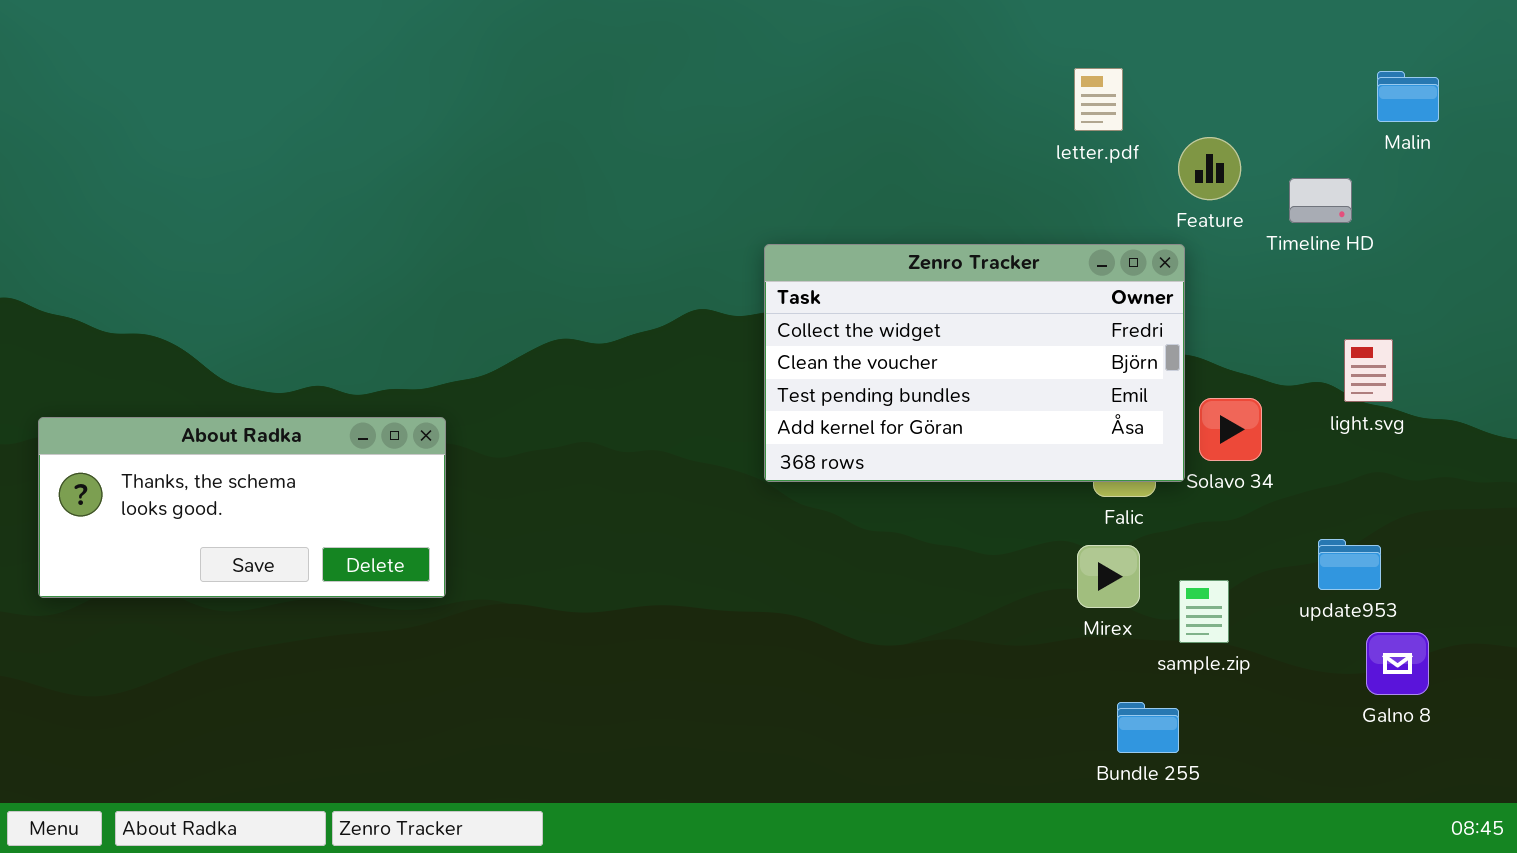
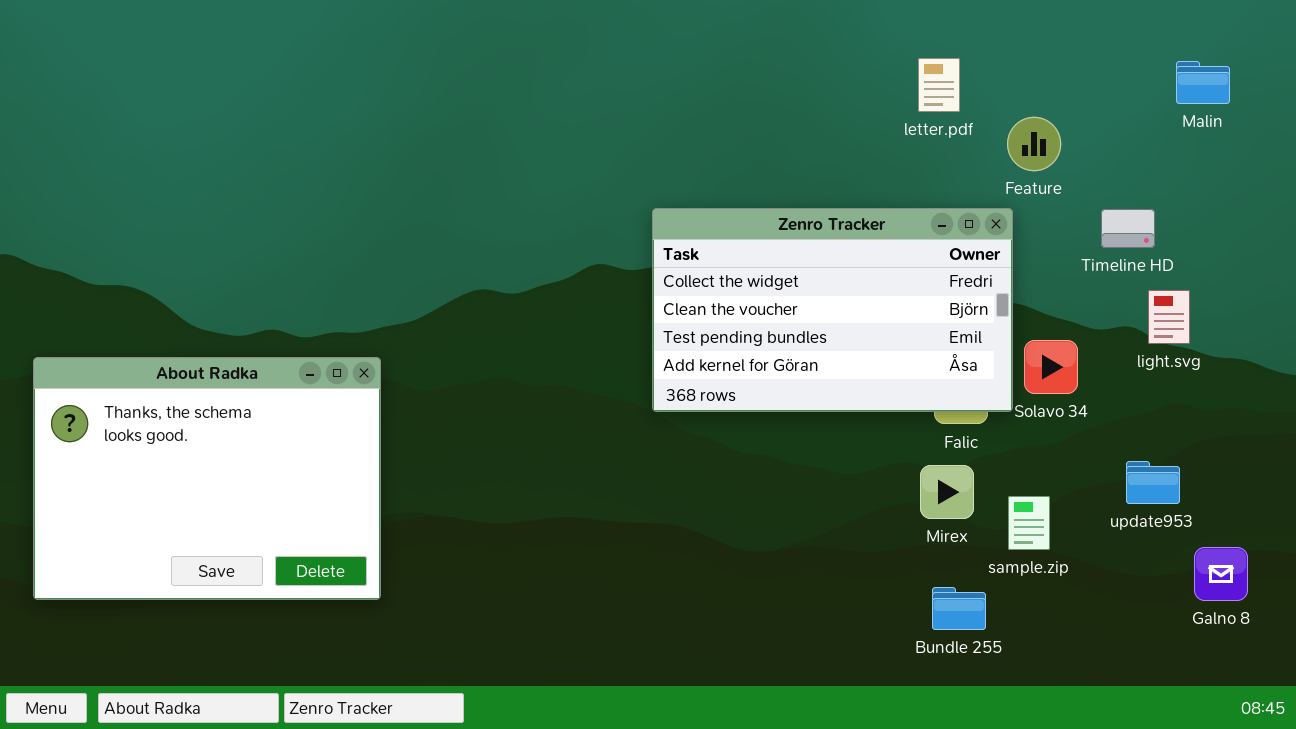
Timeline HD: [1289,178,1352,223] -> [1101,209,1155,248], moved
About Radka: [38,417,446,598] -> [33,357,381,600], resized
Galno 8: [1366,632,1429,695] -> [1194,547,1248,601], moved
Bundle 255: [1117,702,1179,753] -> [932,587,986,630], moved

